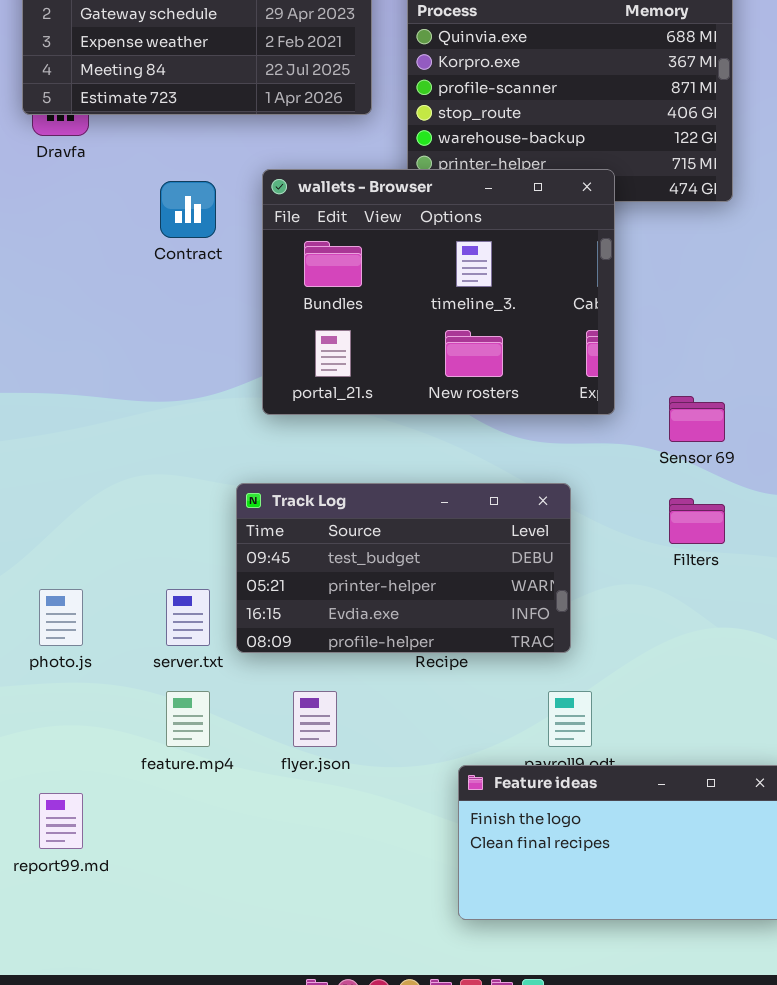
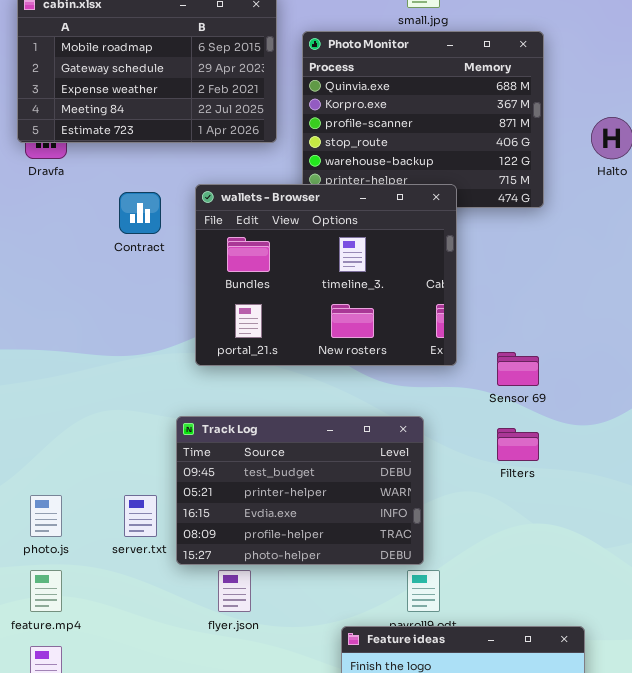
Track Log: [236,483,571,653] -> [176,416,424,565], resized
feature.mp4: [166,691,210,747] -> [30,570,62,612], moved

